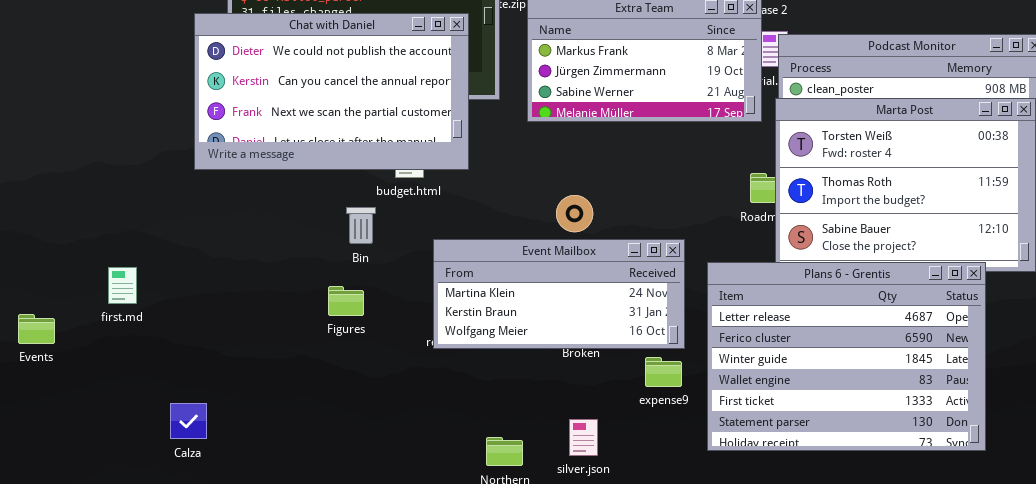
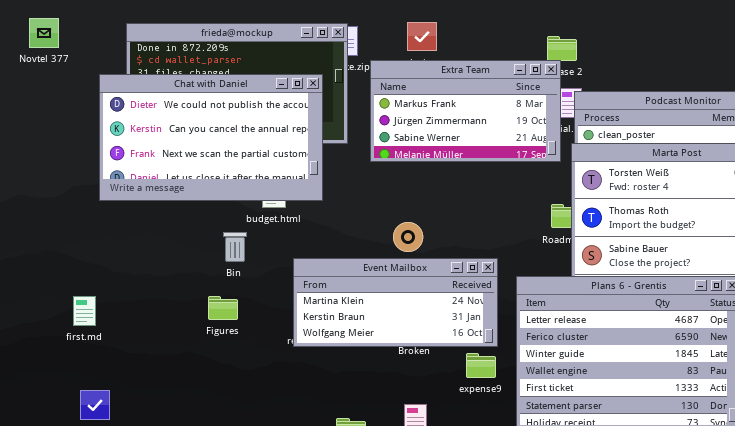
first.md: [108,267,137,304] -> [73,296,96,326], moved

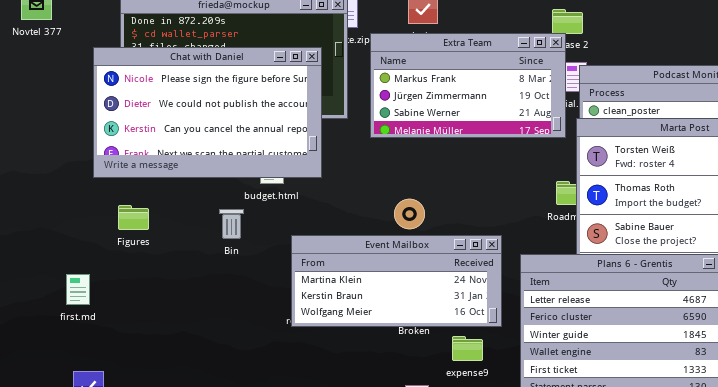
Chat with Daniel: [99,74,323,201] -> [93,47,322,178], scrolled up 1 row
Figures: [208,296,238,320] -> [118,205,149,230], moved
expense9: [466,353,496,378] -> [452,336,483,361], moved

